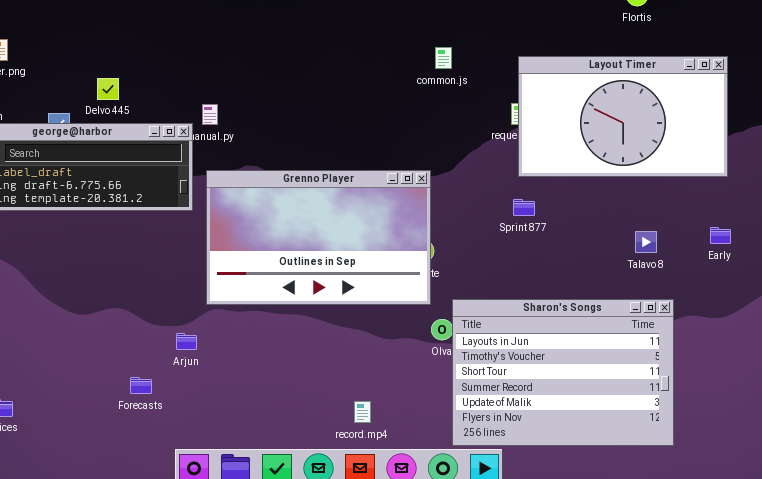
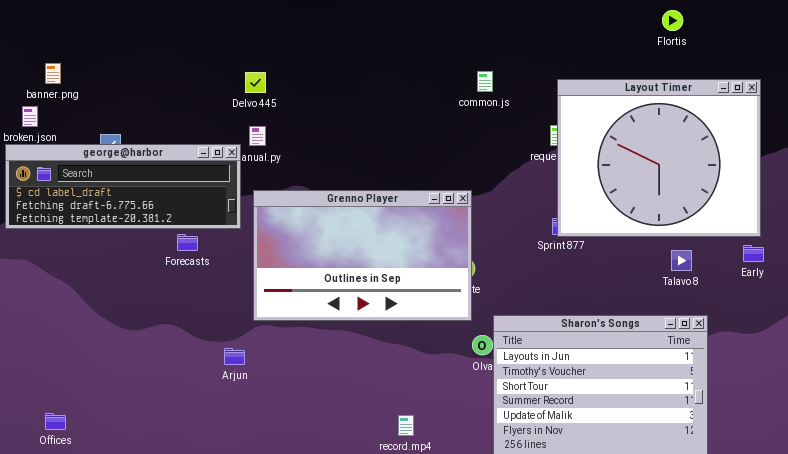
Layout Timer: [518,56,728,177] -> [557,79,761,237], resized
Delvo 445: [97,78,119,100] -> [245,72,266,93], moved
Forecasts: [130,377,152,394] -> [177,234,198,251], moved

